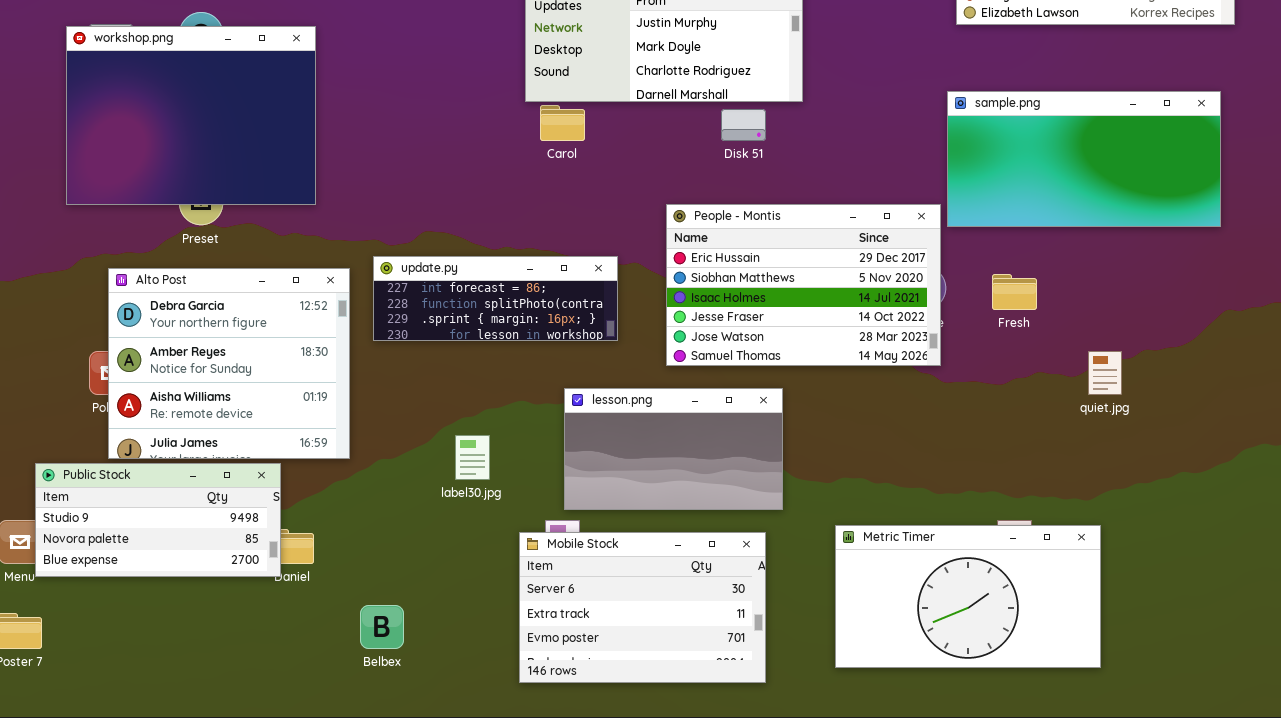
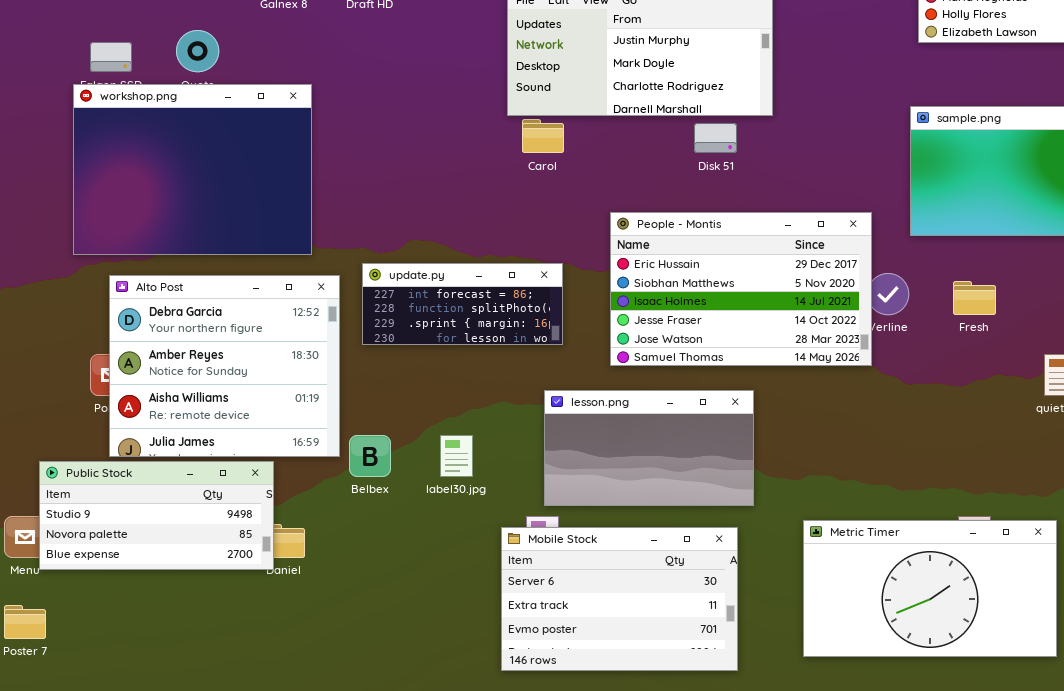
workshop.png: [66,26,316,205] -> [73,84,312,255], moved
People - Montis: [666,204,941,366] -> [610,212,872,366], moved
update.py: [373,256,618,341] -> [362,263,563,345], resized
Belbex: [360,605,404,649] -> [349,435,391,477], moved

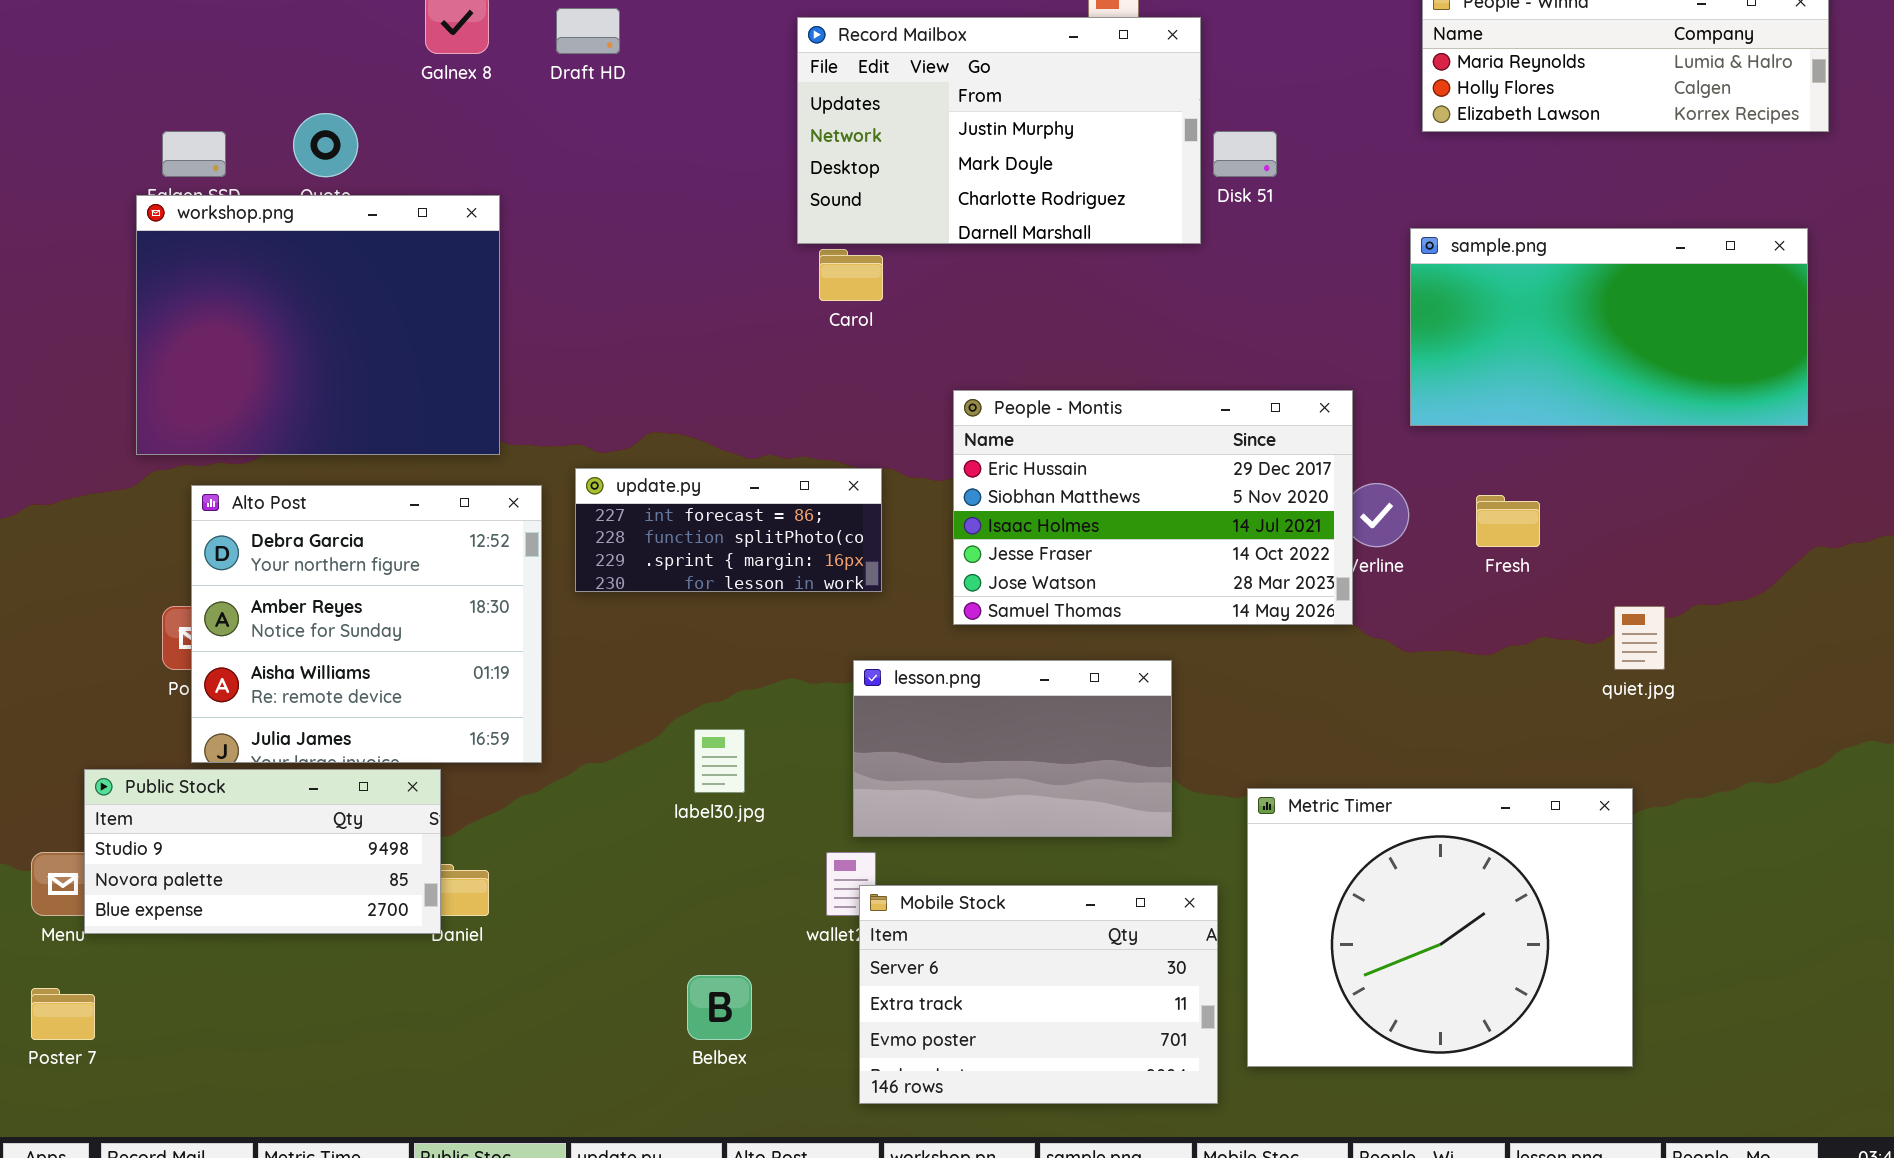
Disk 51: [694,123,737,153] -> [1213,131,1277,177], moved
Belbex: [349,435,391,477] -> [687,975,752,1040], moved
Metric Timer: [803,520,1057,657] -> [1247,788,1633,1067], resized
Mobile Stock: [501,527,738,671] -> [859,885,1218,1104], moved

